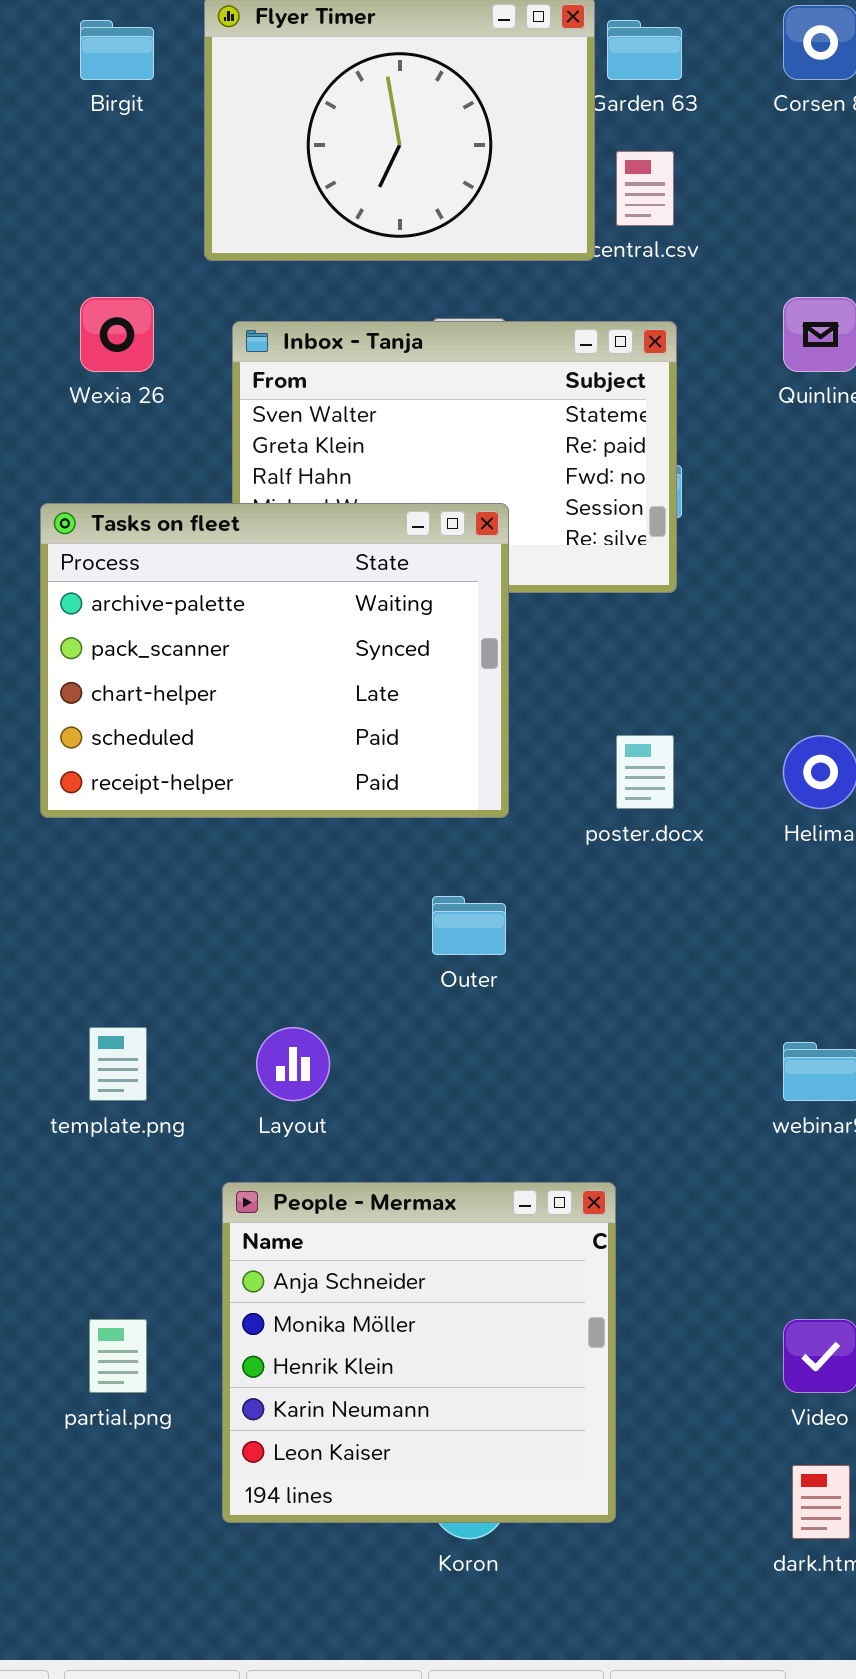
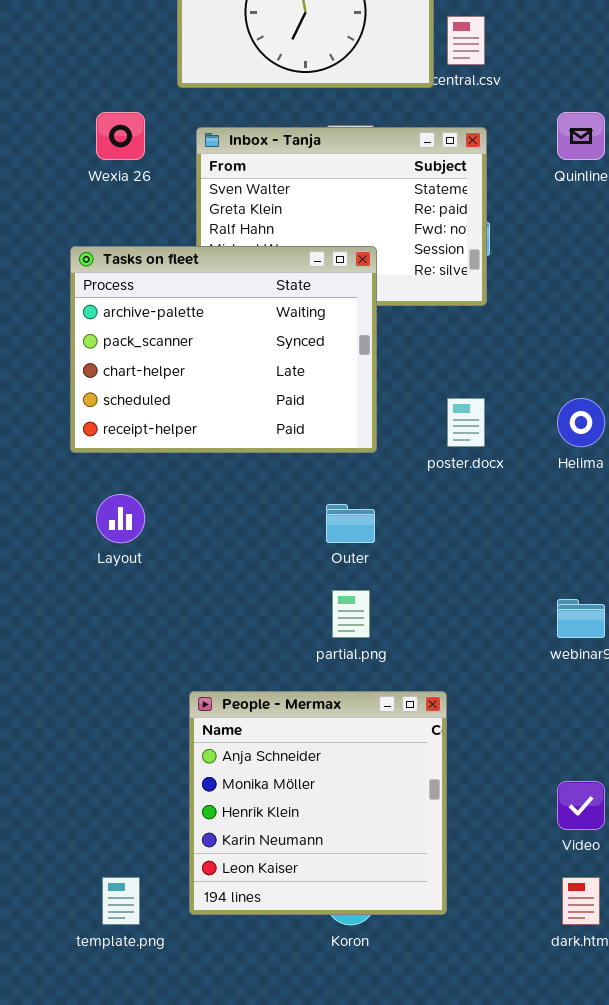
template.png: [89,1027,147,1101] -> [102,877,140,925], moved
Layout: [256,1027,330,1101] -> [96,494,145,543], moved
partial.png: [89,1319,147,1393] -> [332,590,370,638], moved

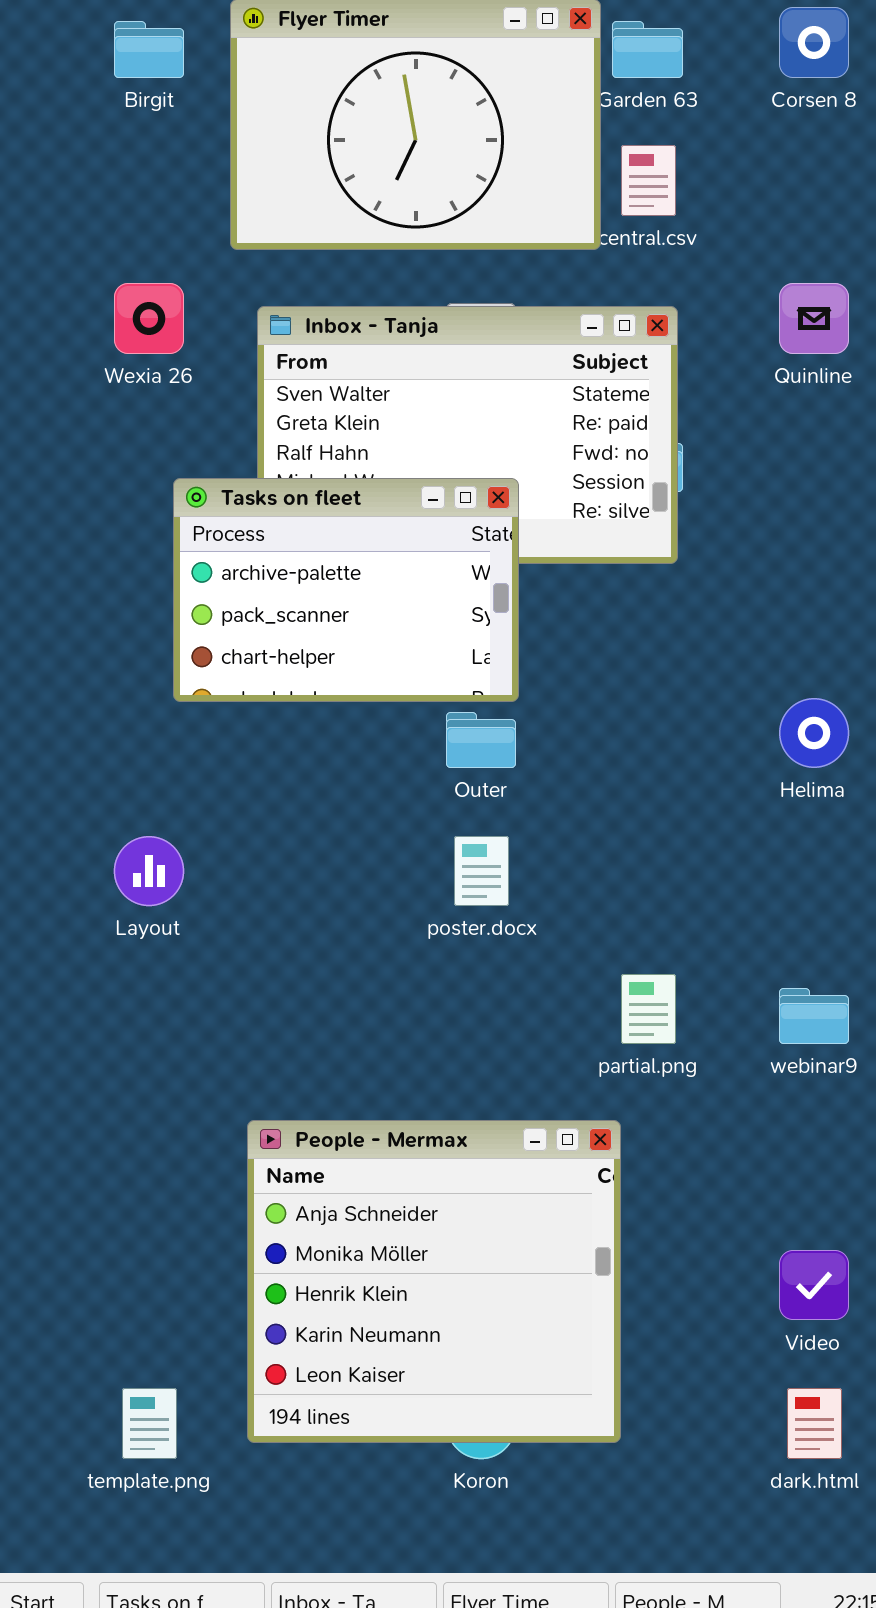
Tasks on fleet: [70,246,377,453] -> [173,478,519,702], resized
poster.docx: [447,398,485,447] -> [454,836,509,906], moved
Outer: [326,504,375,543] -> [446,712,516,768], moved
partial.png: [332,590,370,638] -> [621,974,676,1044], moved

